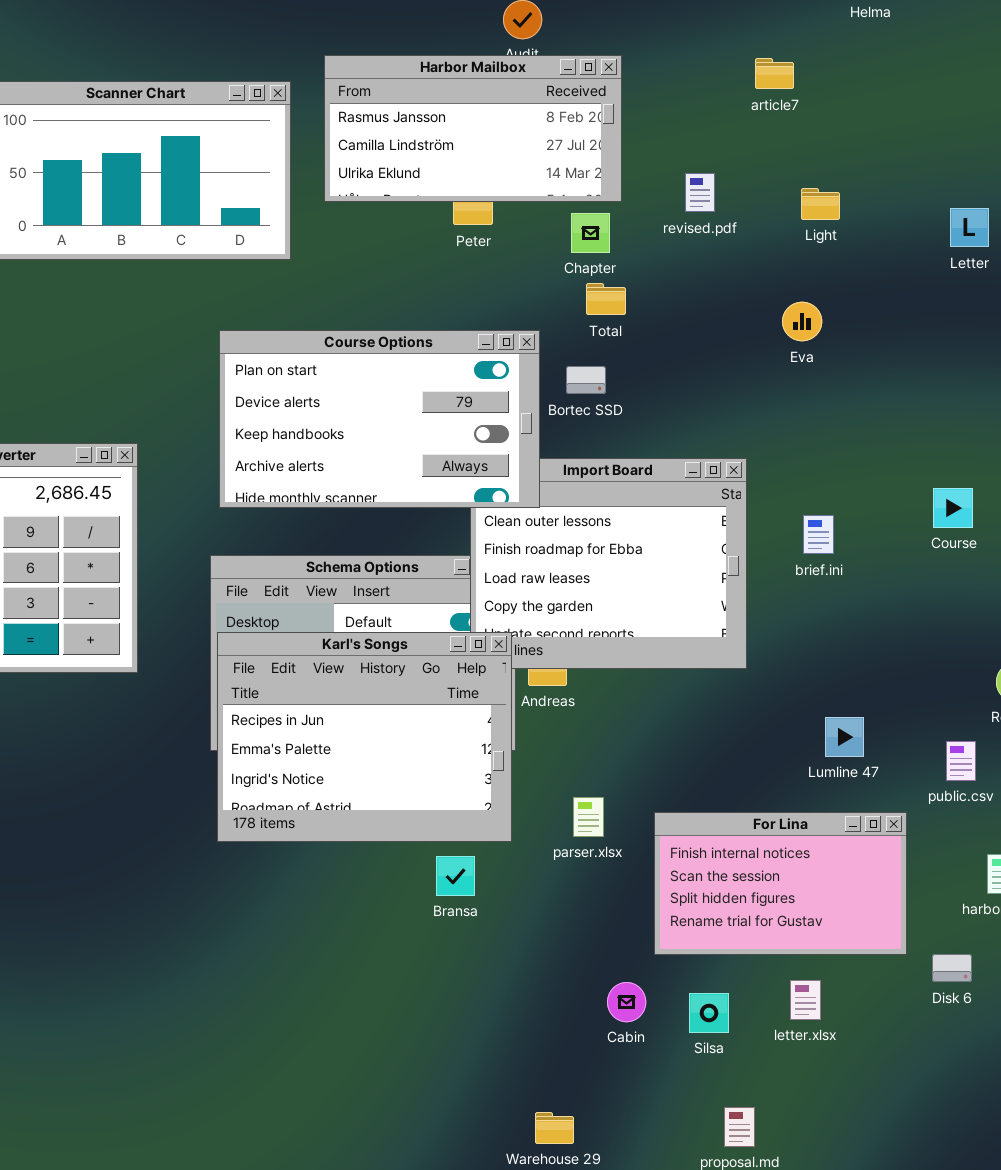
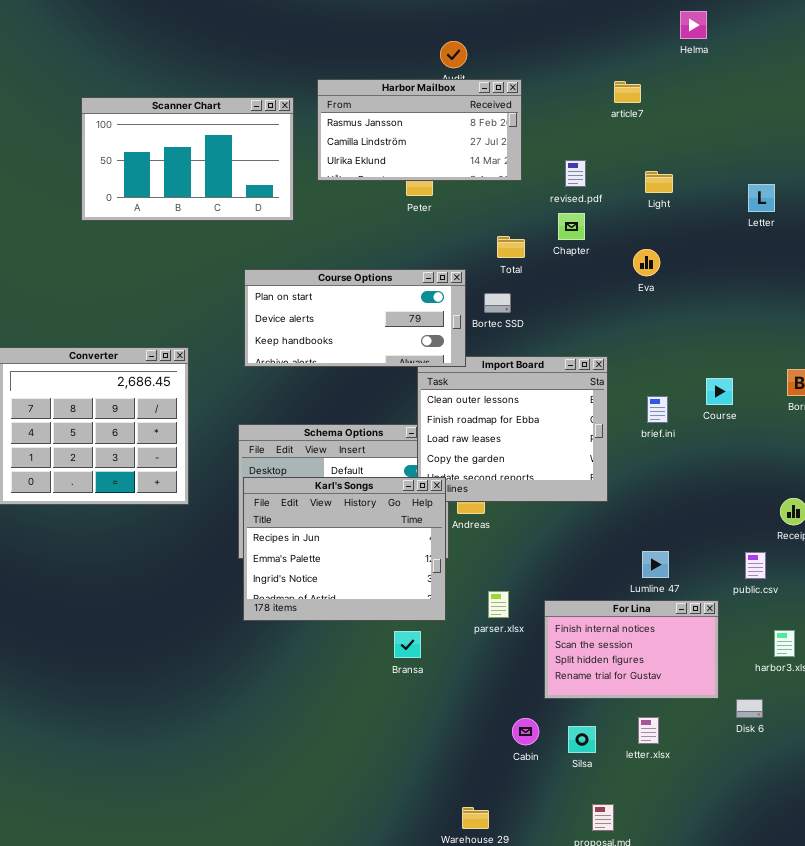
Chapter: [571,213,610,253] -> [558,213,585,240], moved
Course Options: [219,330,540,508] -> [244,269,466,367], resized
Course: [933,488,973,528] -> [706,378,733,405], moved
Lumline 47: [825,717,864,757] -> [642,551,669,578], moved

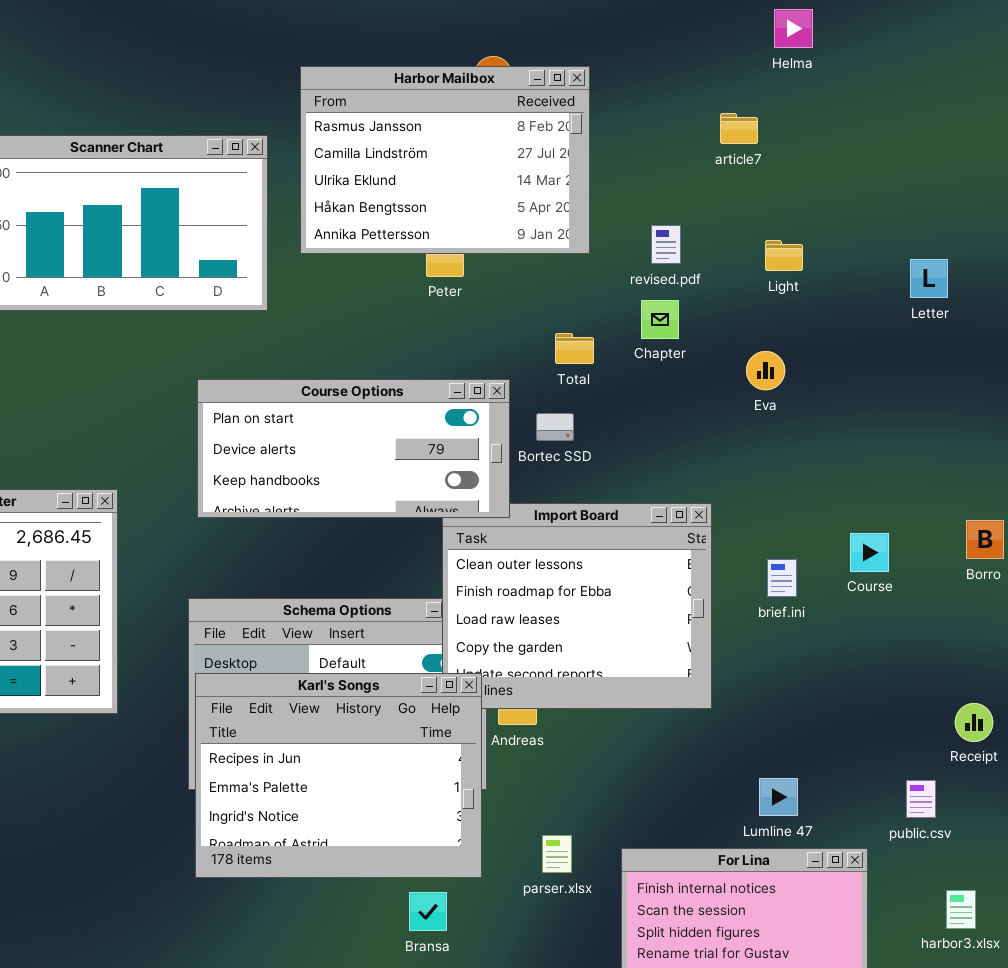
Helma: [680,11,707,39] -> [774,9,813,48], moved
Harbor Mailbox: [317,79,522,181] -> [300,66,590,254], resized

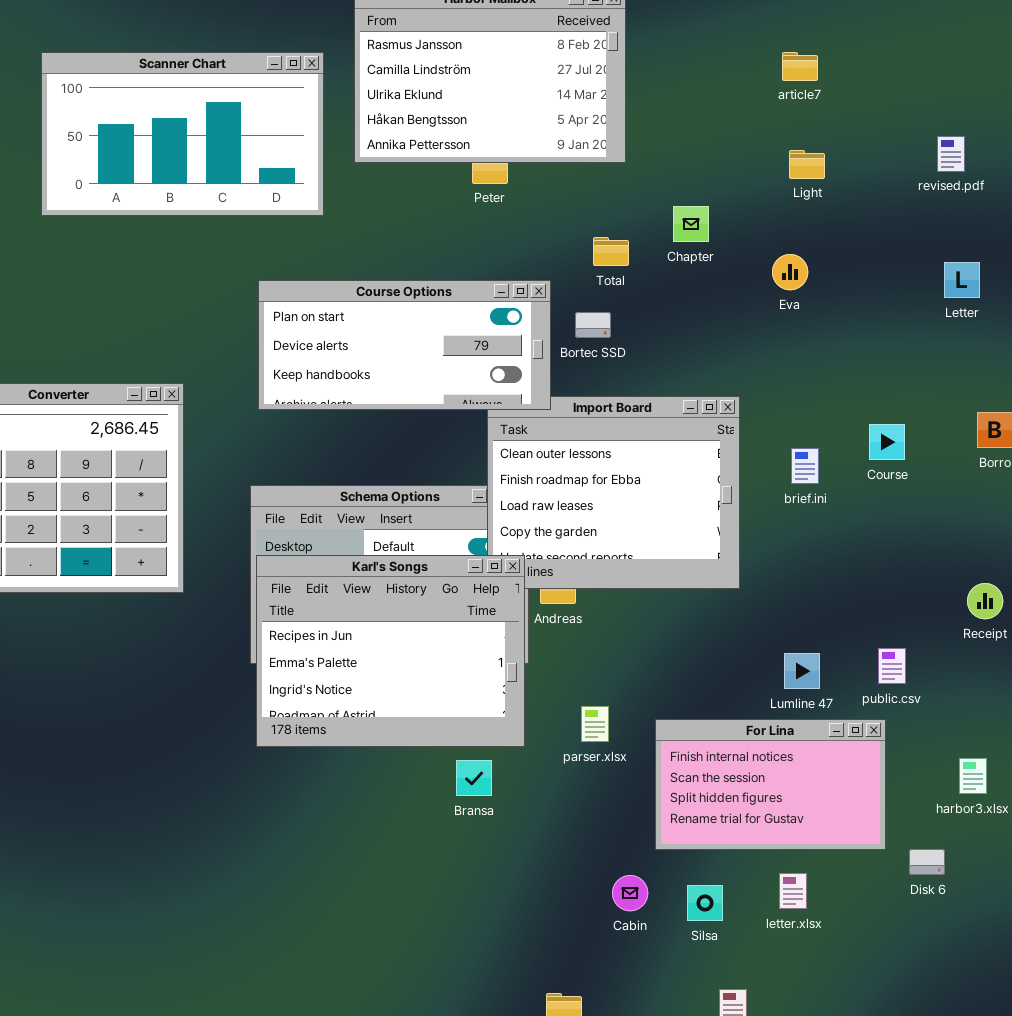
article7: [720,113,758,144] -> [782,52,818,81], moved
revised.pdf: [651,225,681,264] -> [937,136,965,172], moved
Letter: [910,259,948,298] -> [944,262,980,298], moved
public.csv: [906,780,936,818] -> [878,648,906,684], moved

